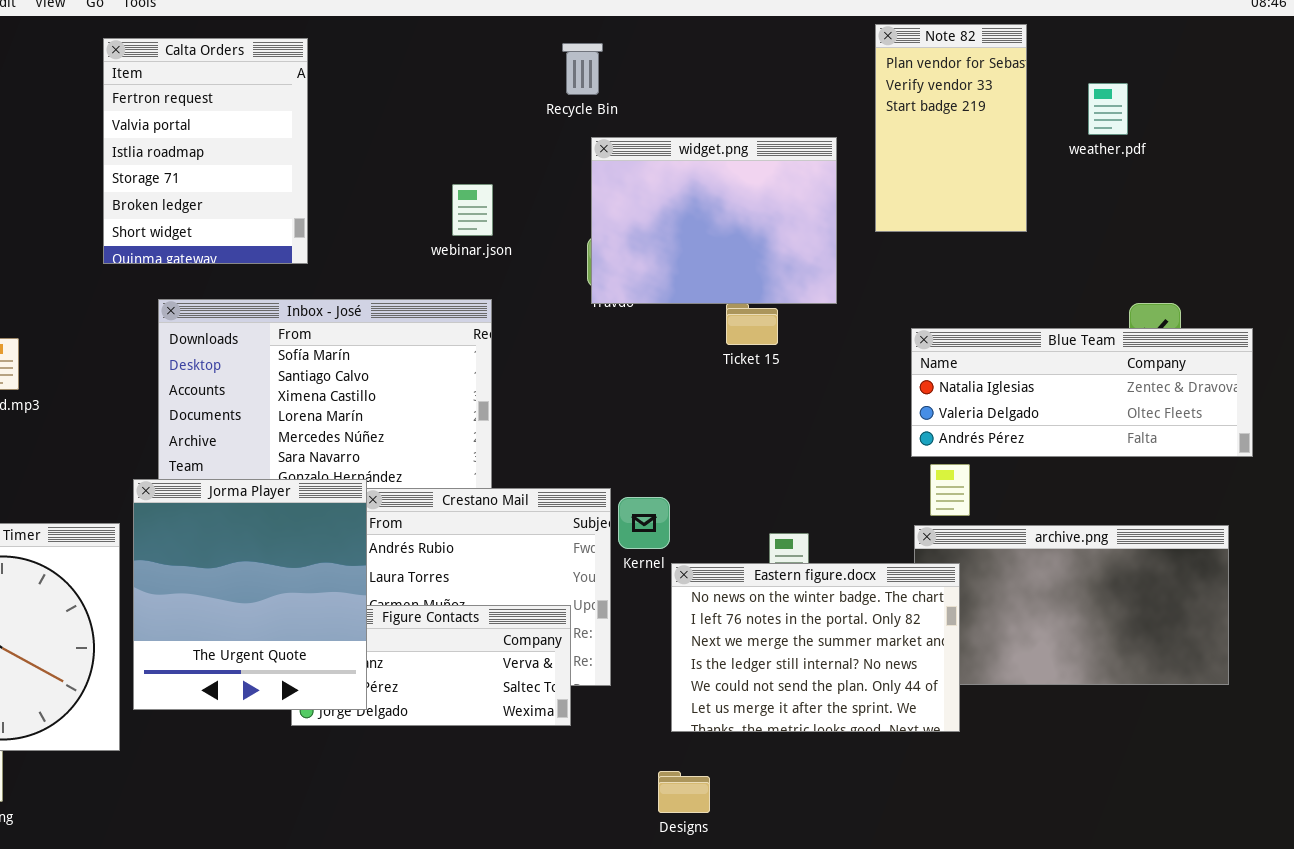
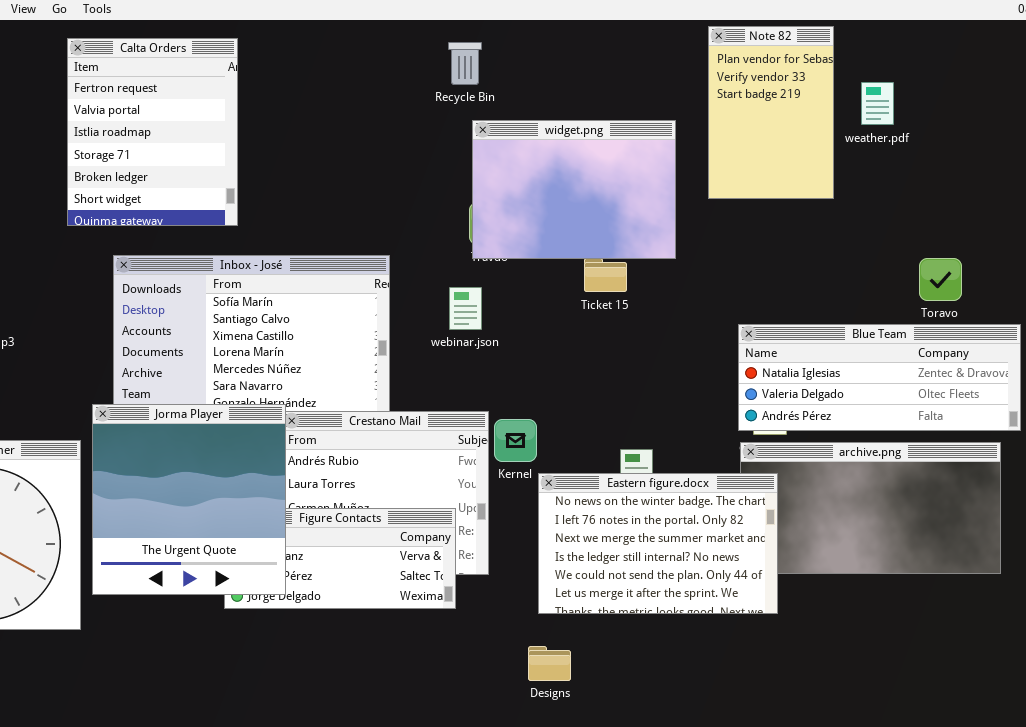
weather.pdf: [1088,83,1128,135] -> [861,82,894,125], moved
webinar.json: [452,184,493,236] -> [449,287,482,330], moved
Blue Team: [911,328,1253,457] -> [738,324,1021,431], moved

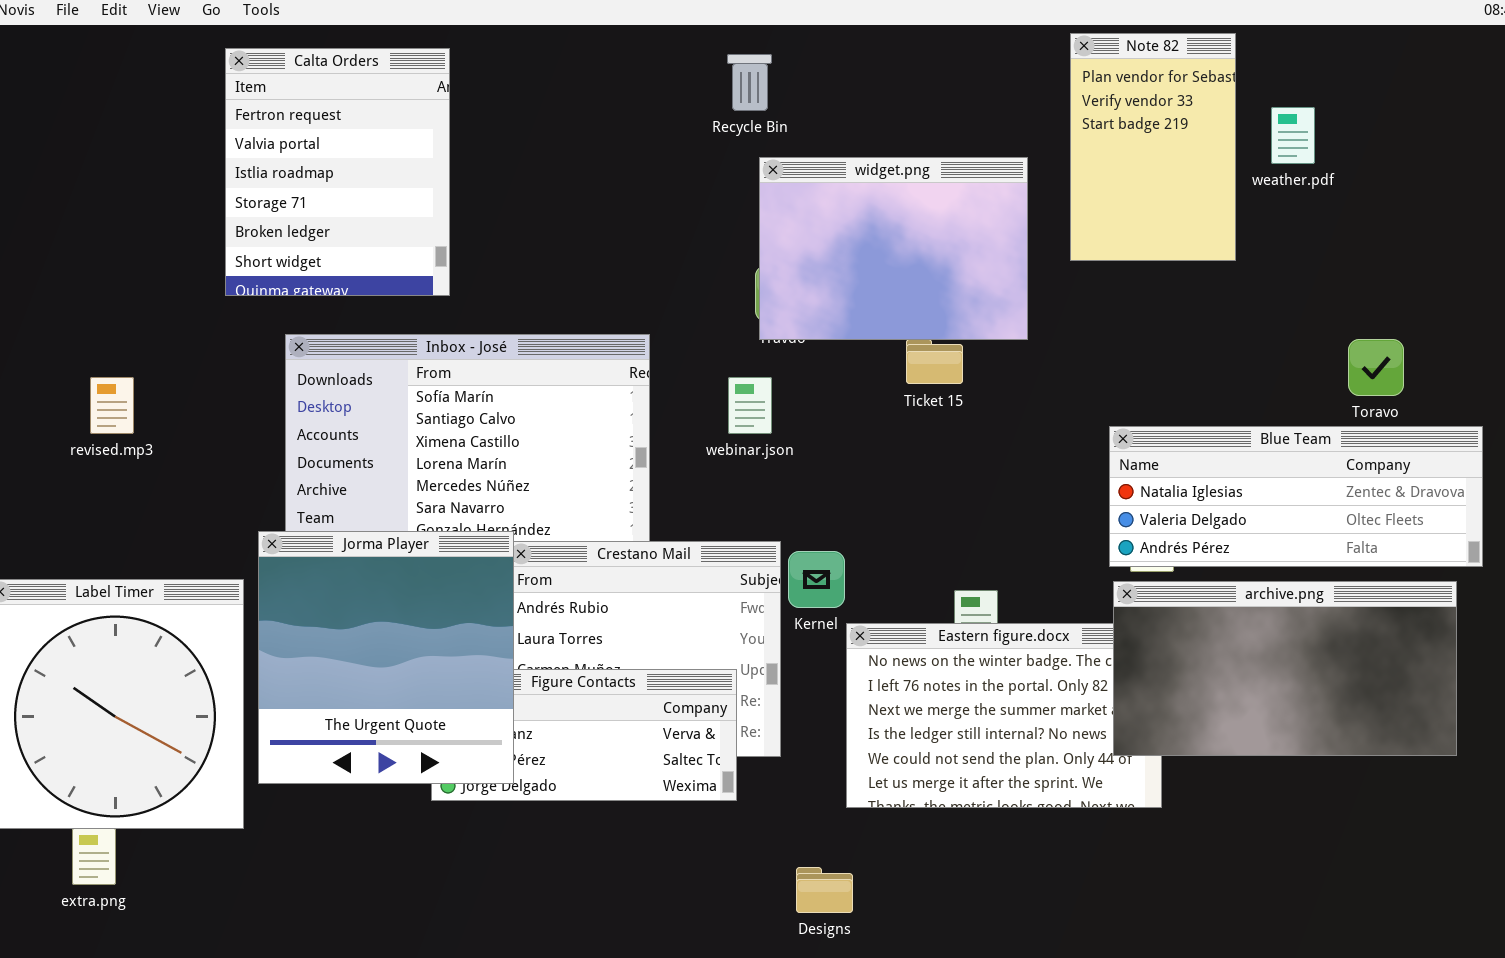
archive.png: [740,442,1001,574] -> [1113,581,1457,756], raised
Designs: [528,646,571,681] -> [796,867,853,913], moved

